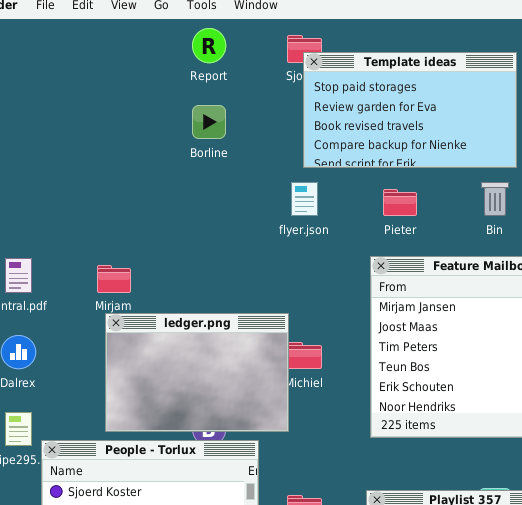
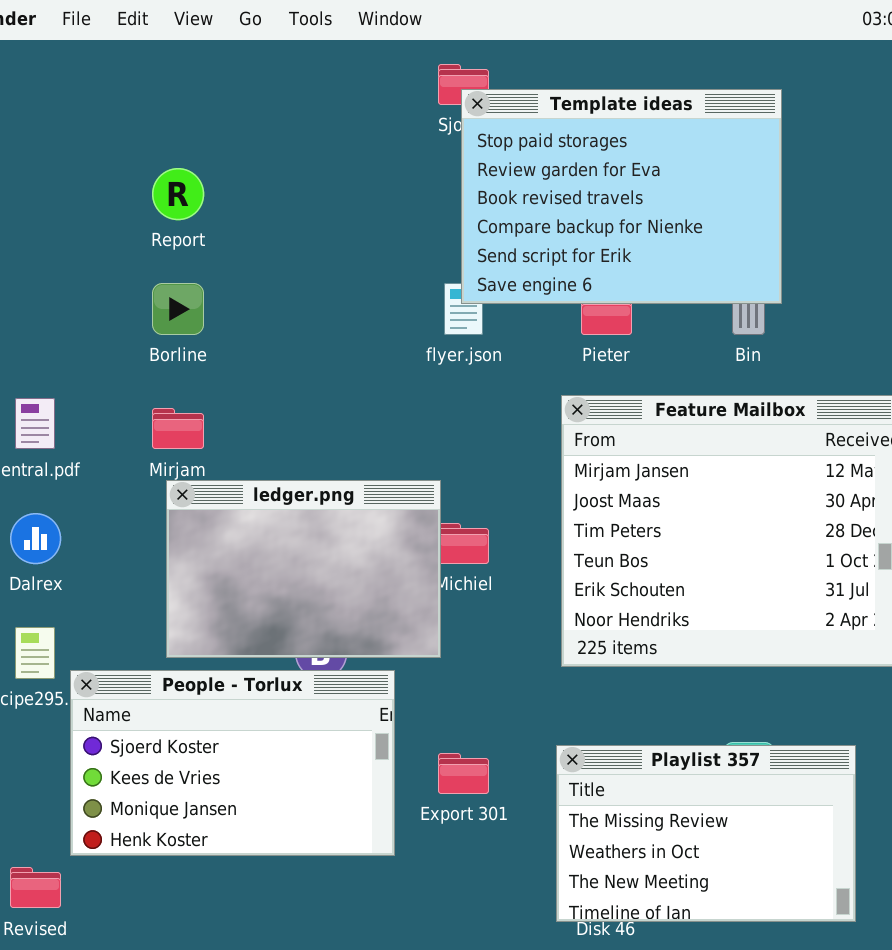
Report: [192,28,226,63] -> [152,168,204,220], moved
Template ideas: [303,52,517,168] -> [461,89,782,304], resized
Borline: [192,105,226,139] -> [152,283,204,335], moved

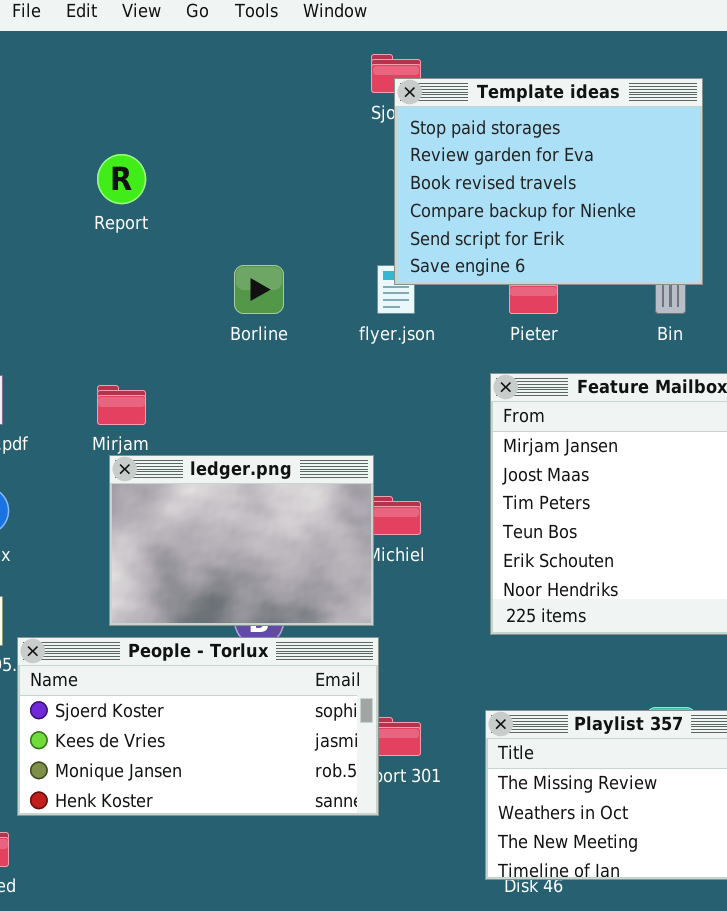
Borline: [152,283,204,335] -> [234,265,284,314], moved
People - Torlux: [70,670,395,856] -> [17,637,379,816], resized

